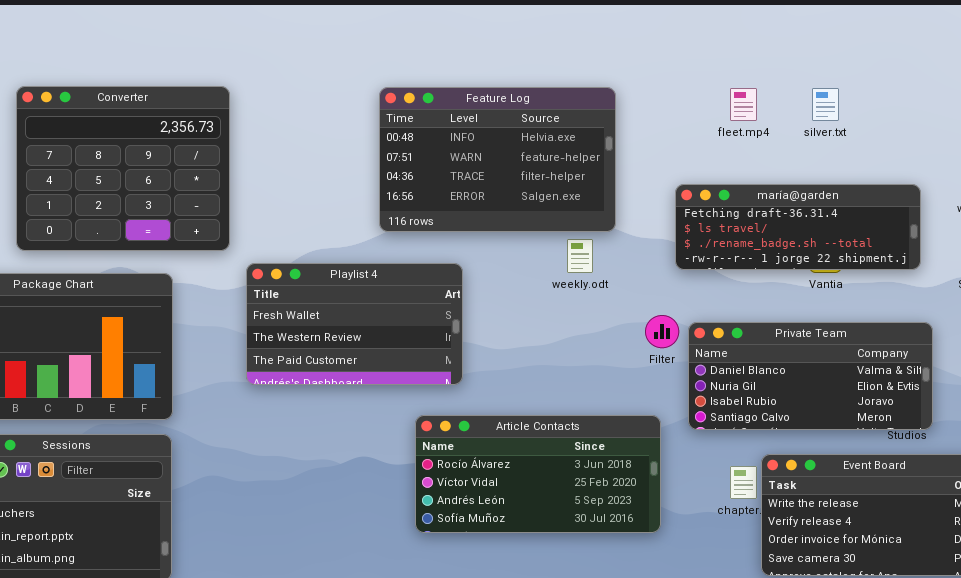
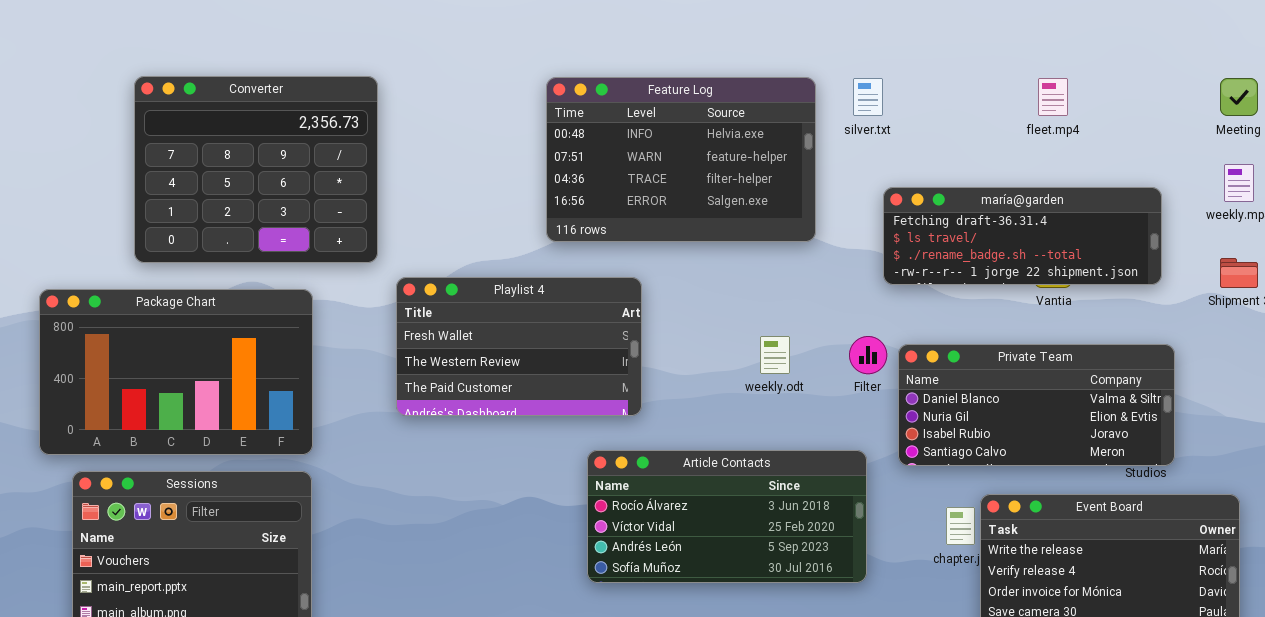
fleet.mp4: [730,88,757,121] -> [1038,78,1068,116], moved
silver.txt: [812,88,839,121] -> [853,78,883,116], moved
weekly.odt: [567,239,593,273] -> [760,336,790,374], moved

